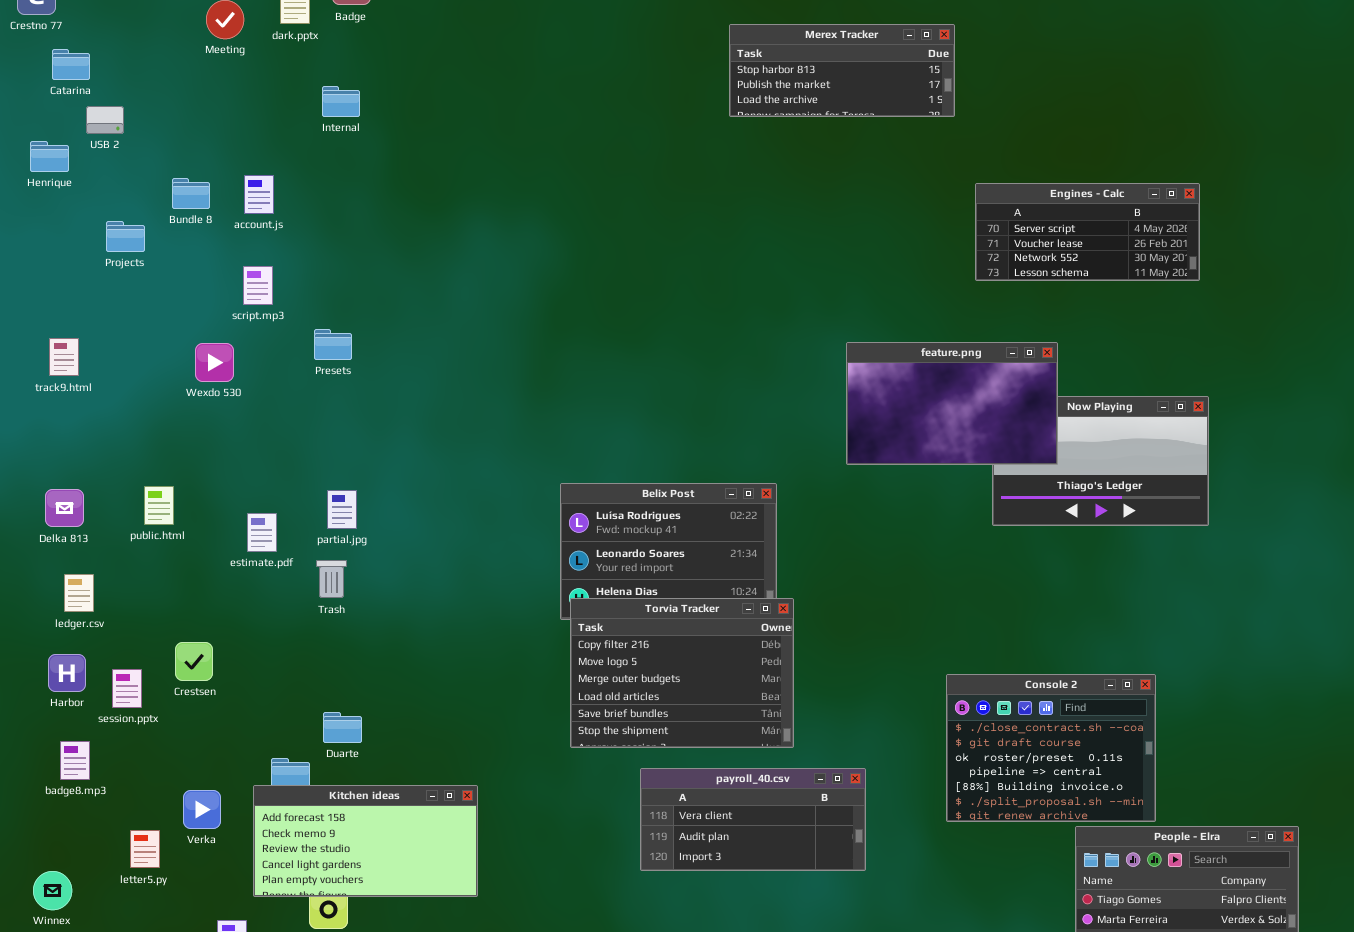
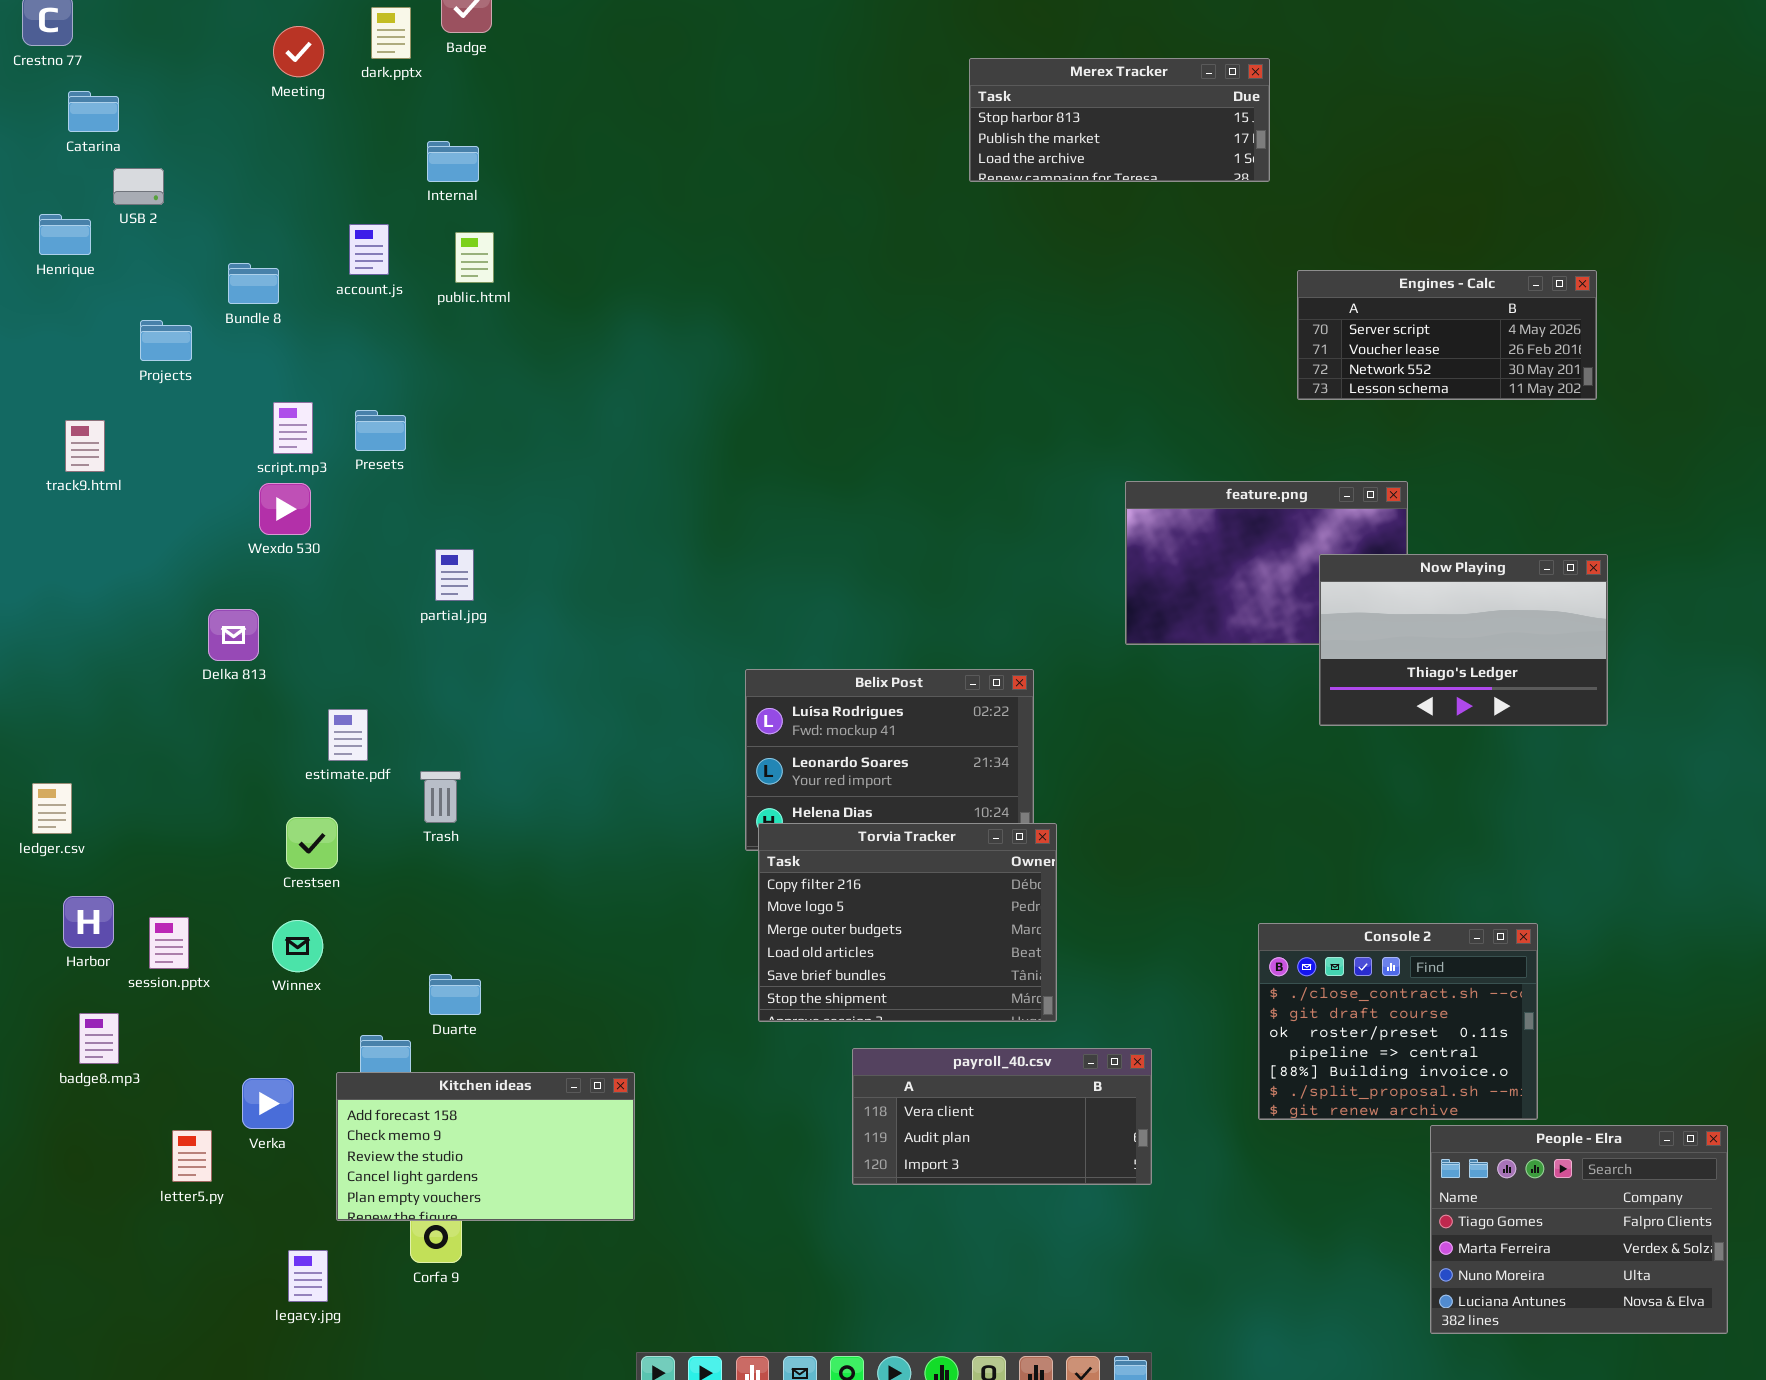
account.js: [244,175,274,214] -> [349,224,389,275], moved
script.mp3: [243,266,273,305] -> [273,402,313,454], moved
Presets: [314,329,352,360] -> [355,410,406,451], moved
track9.html: [49,338,79,376] -> [65,420,105,472], moved
Now Playing: [992,396,1209,526] -> [1319,554,1608,726], raised
public.html: [144,486,174,525] -> [455,232,494,283], moved
Delka 813: [45,489,84,527] -> [208,609,259,661], moved
partial.jpg: [327,490,357,529] -> [435,549,474,601], moved
ledger.csv: [64,574,94,612] -> [32,783,72,834], moved
Crestsen: [175,642,213,681] -> [286,817,338,869], moved
Winnex: [33,871,72,910] -> [272,920,323,972], moved

